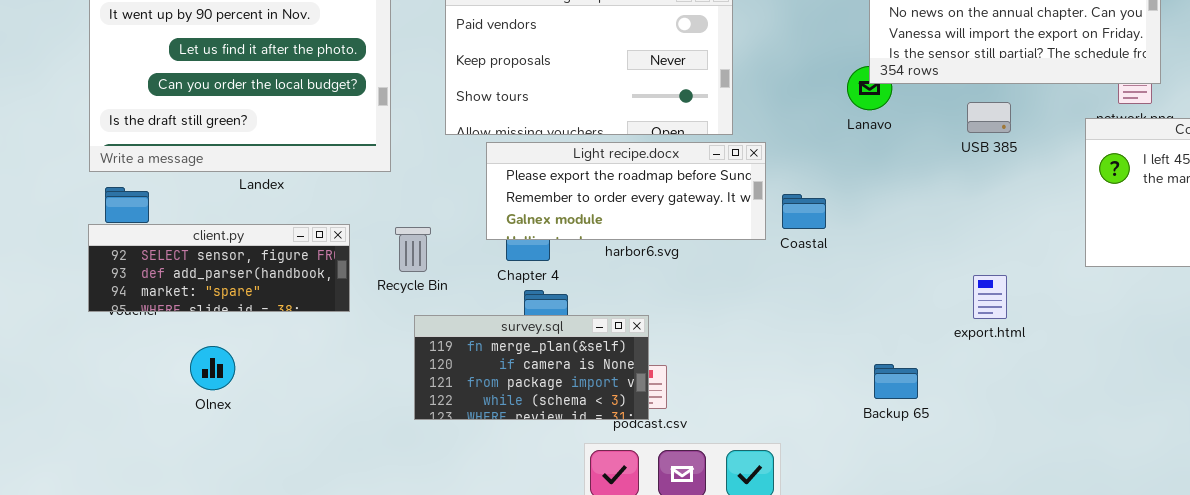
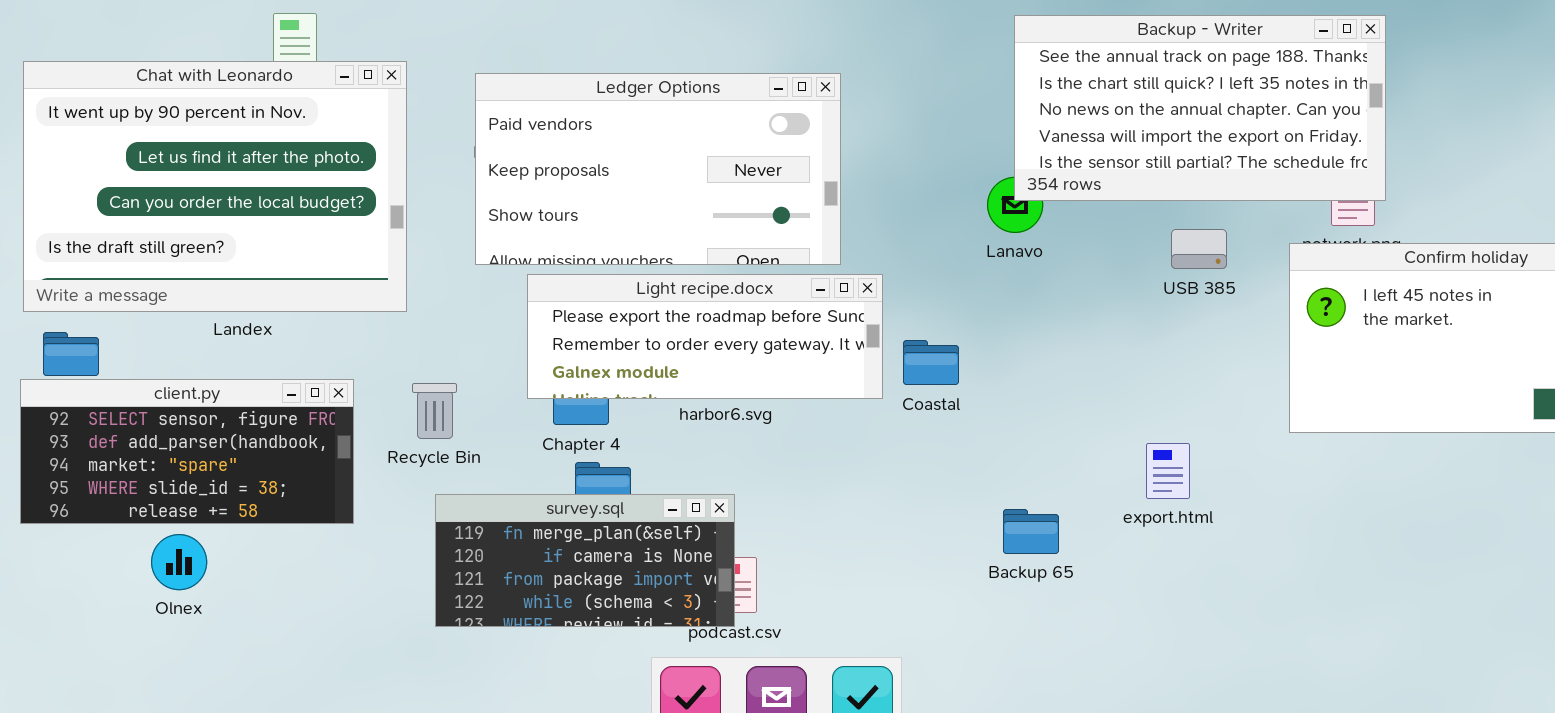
USB 385: [967,102,1011,133] -> [1171,229,1227,269], moved
client.py: [88,224,350,312] -> [20,379,354,524], resized
Backup 65: [874,364,918,399] -> [1003,509,1059,554], moved

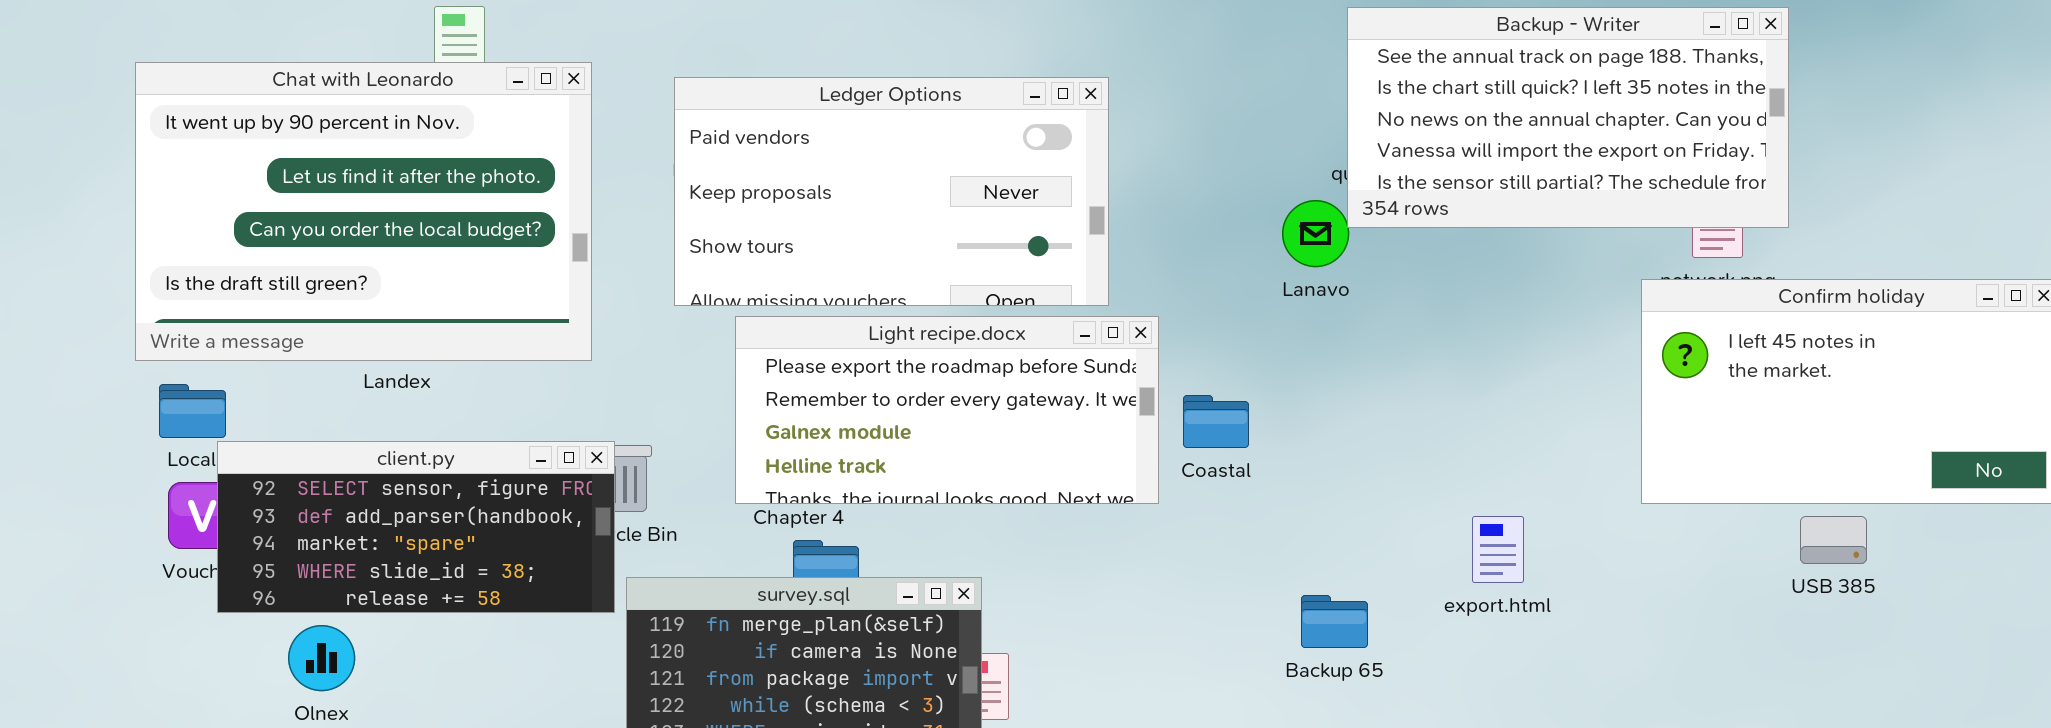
Backup - Writer: [1014,15,1386,201] -> [1347,7,1789,228], moved
USB 385: [1171,229,1227,269] -> [1800,516,1867,564], moved
Light recipe.docx: [527,274,883,399] -> [735,316,1159,504], resized
client.py: [20,379,354,524] -> [217,441,615,613], moved

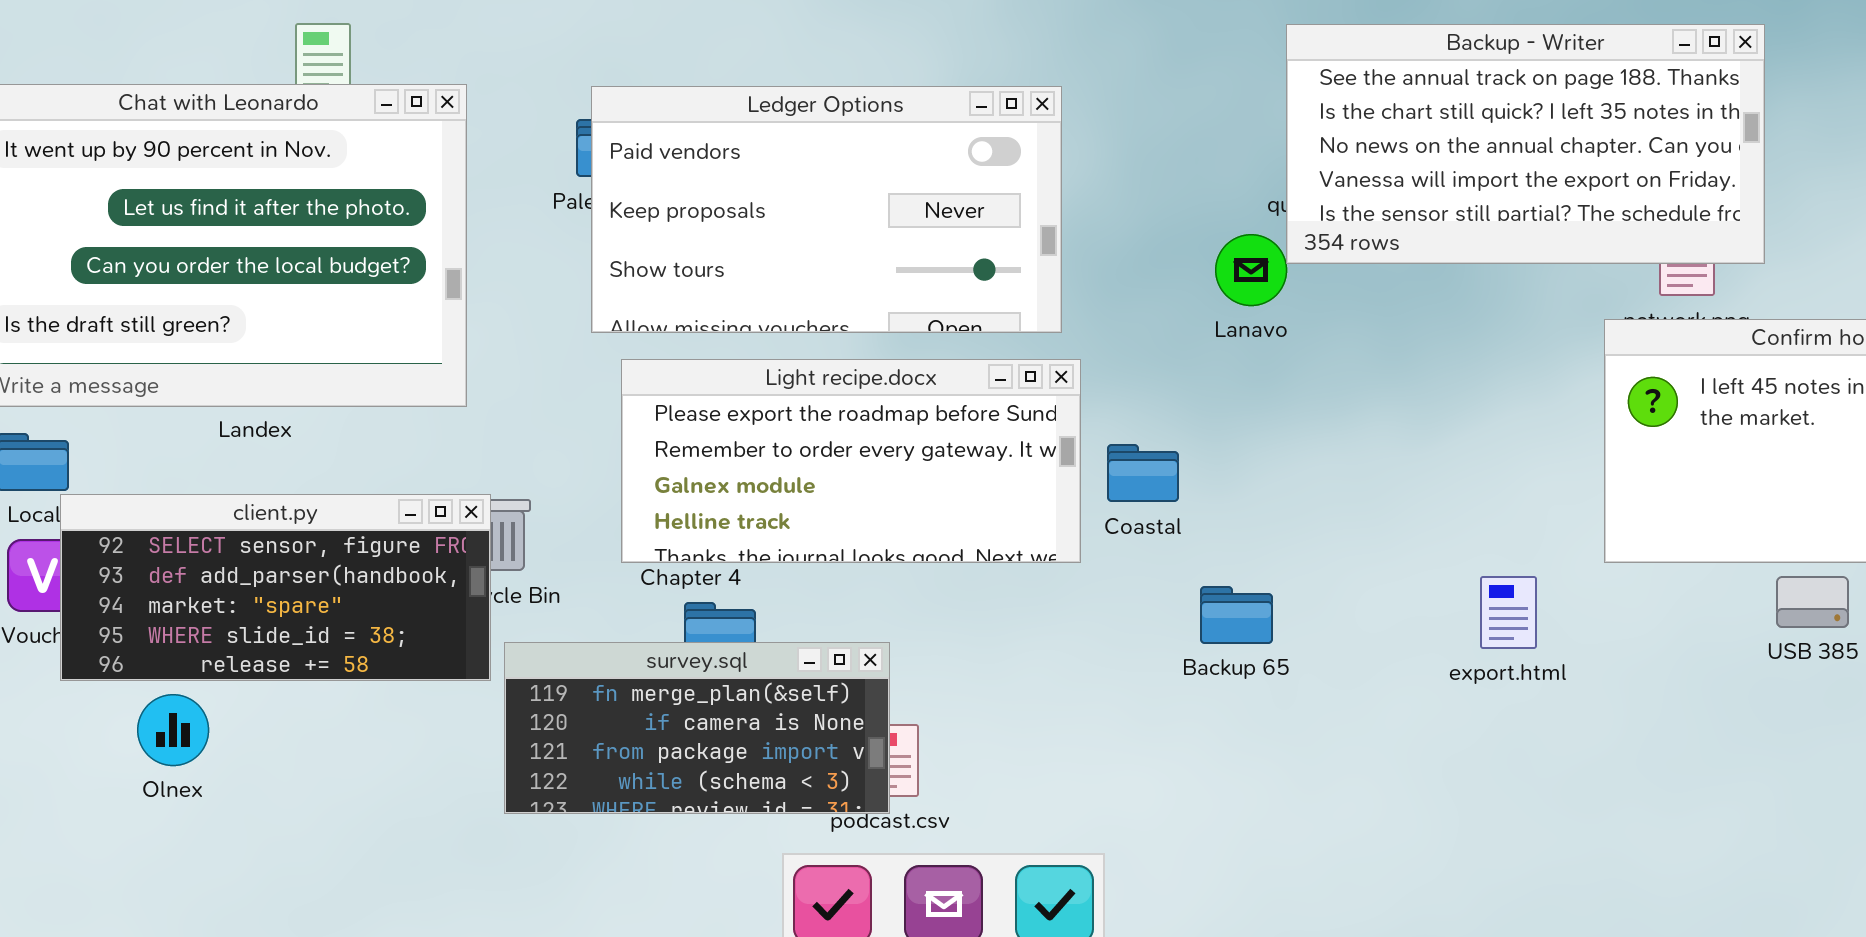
Ledger Options: [674,77,1109,306] -> [591,86,1062,333], moved
export.html: [1472,516,1524,583] -> [1480,576,1537,649], moved
Backup 65: [1301,595,1368,648] -> [1200,586,1273,644], moved

